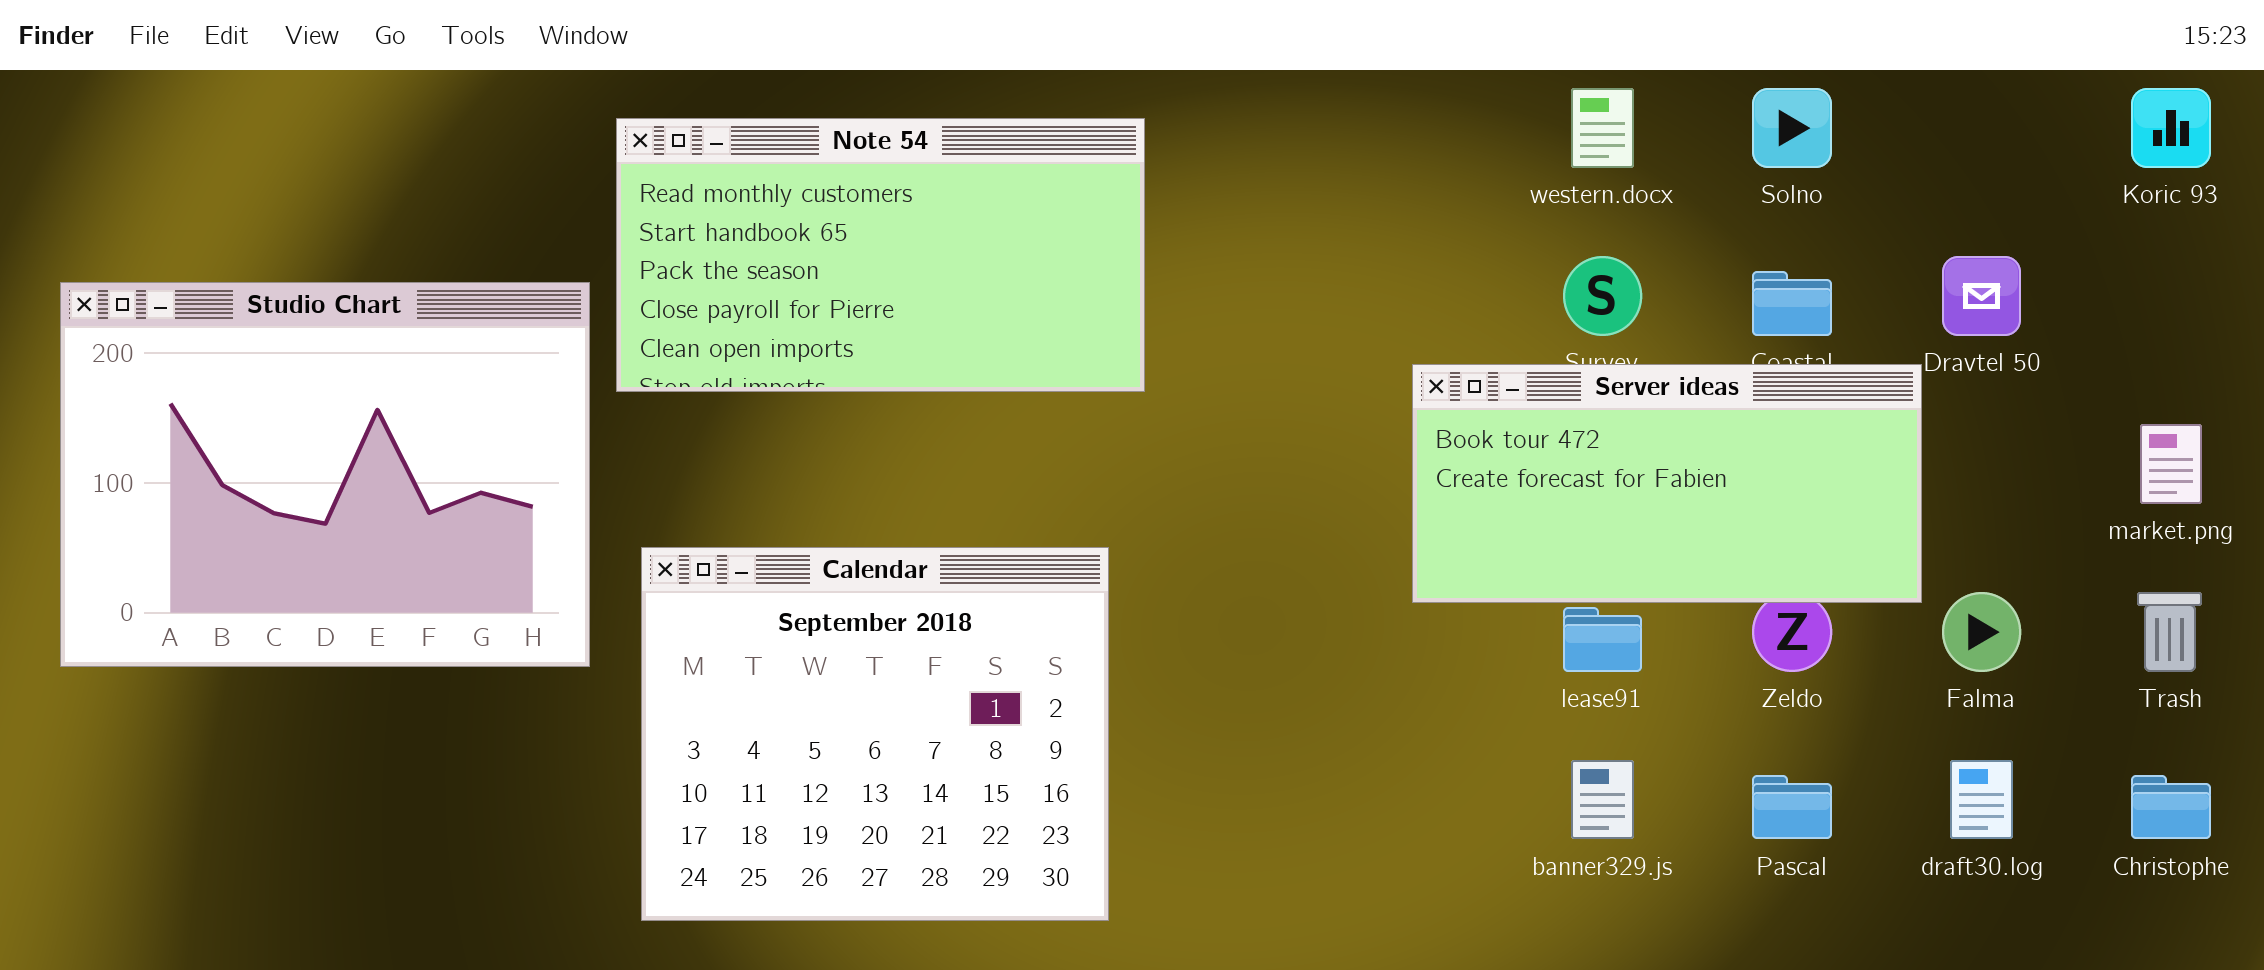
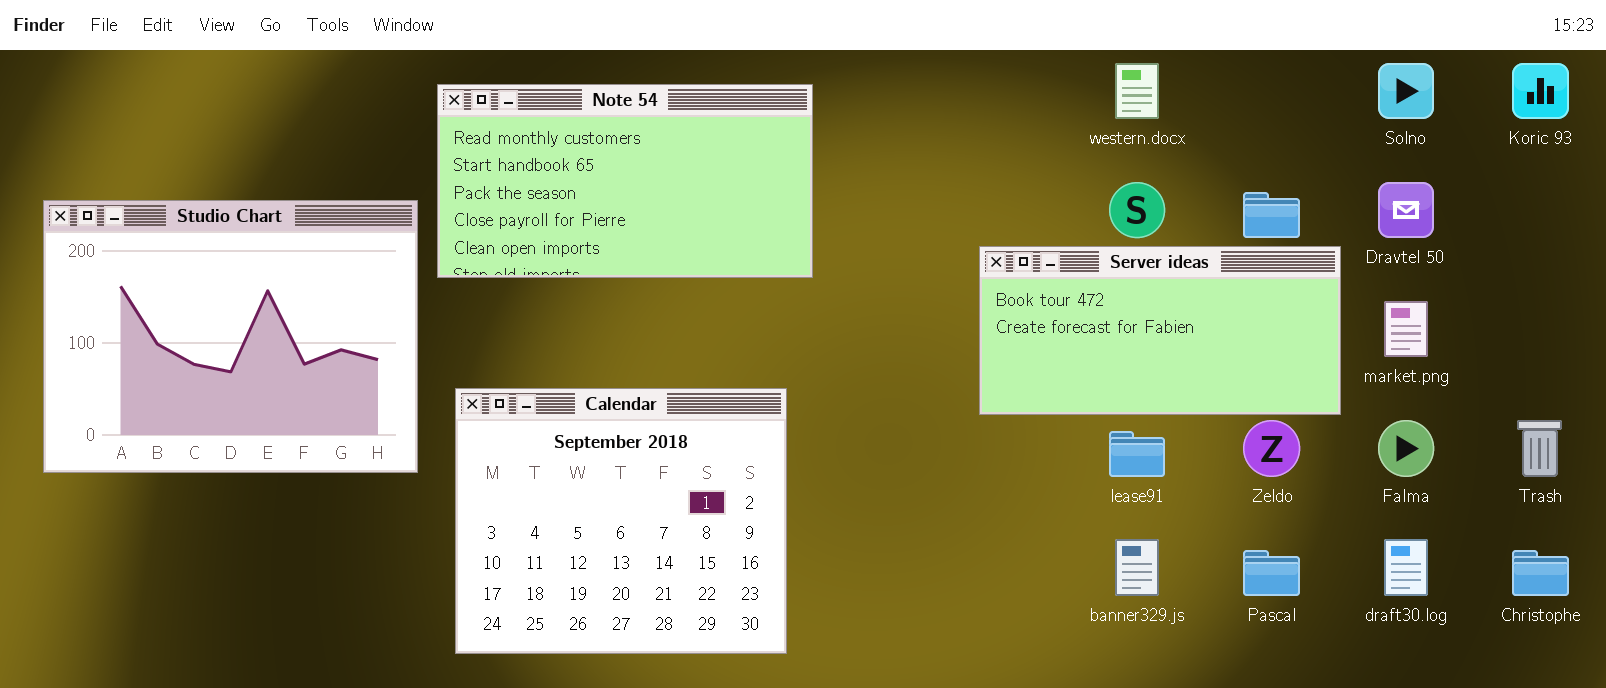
Solno: [1752,88,1832,168] -> [1378,63,1434,119], moved
Server ideas: [1412,364,1922,603] -> [979,246,1341,415], moved
market.png: [2140,424,2202,504] -> [1384,301,1428,357], moved

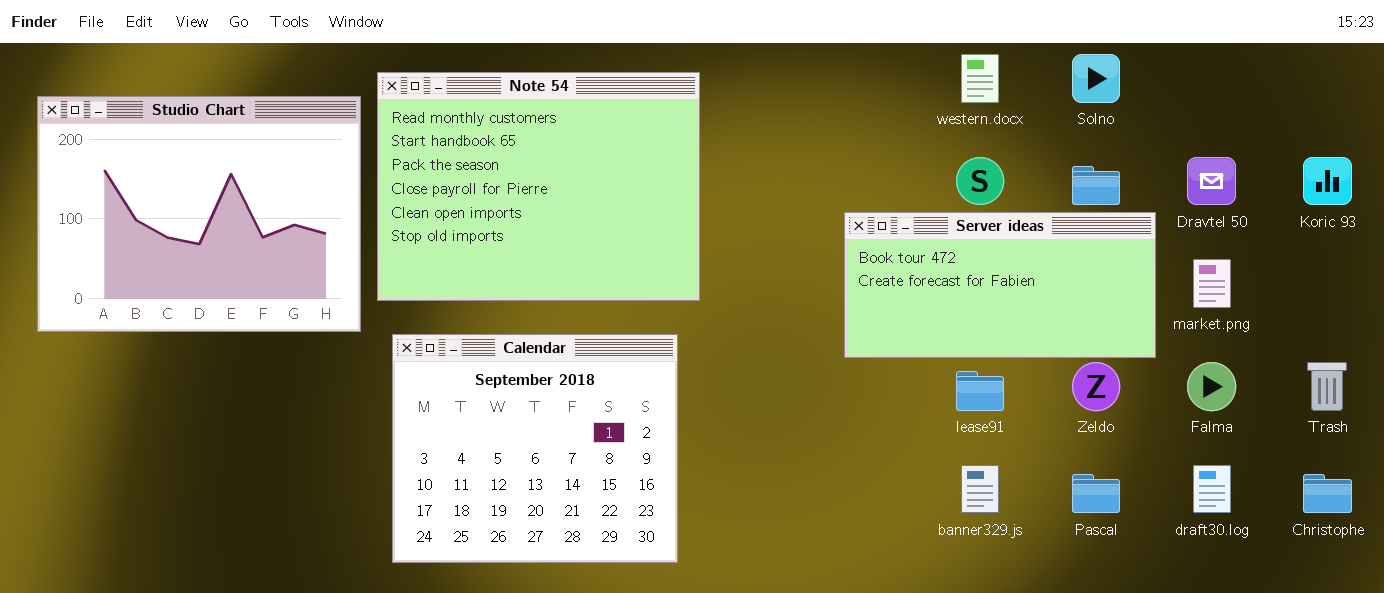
Solno: [1378,63,1434,119] -> [1072,54,1120,103], moved
Koric 93: [1512,63,1569,119] -> [1303,157,1352,205], moved
Note 54: [437,84,813,278] -> [377,72,700,301], resized
Studio Chart: [43,200,418,473] -> [37,96,361,332], moved

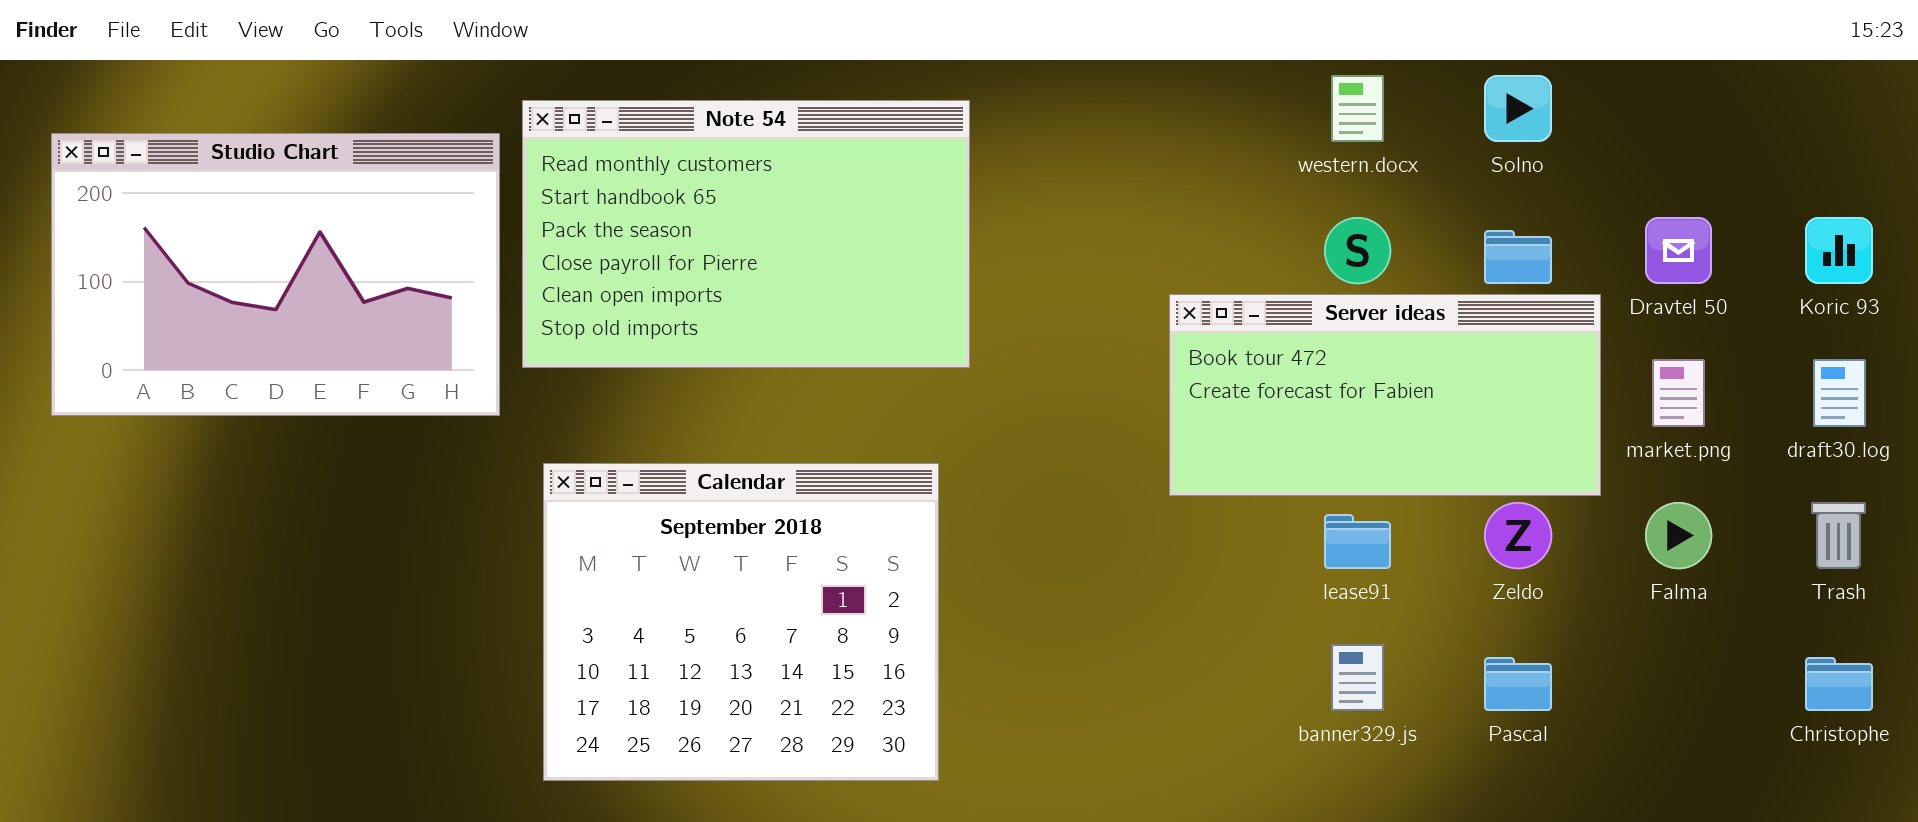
Note 54: [377,72,700,301] -> [522,100,970,368], resized
Studio Chart: [37,96,361,332] -> [51,133,500,416], resized
draft30.log: [1193,465,1231,513] -> [1813,359,1866,427], moved

